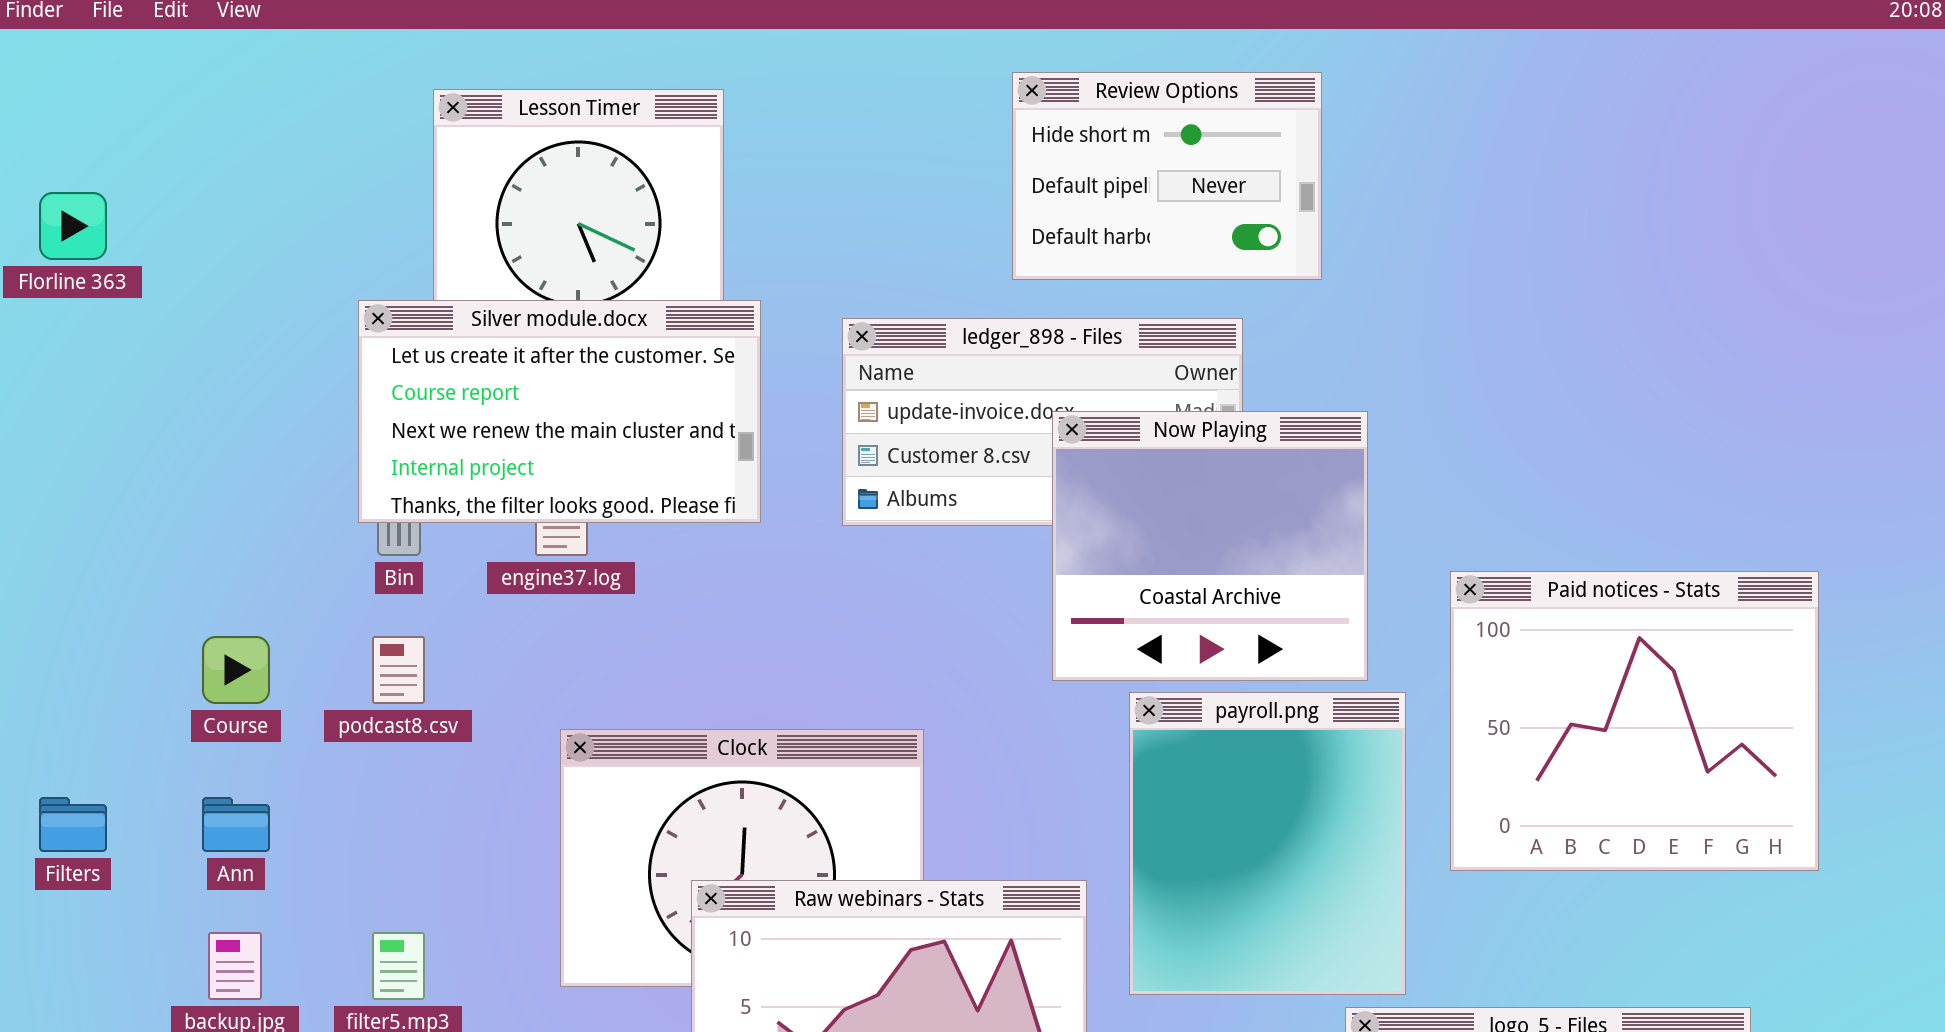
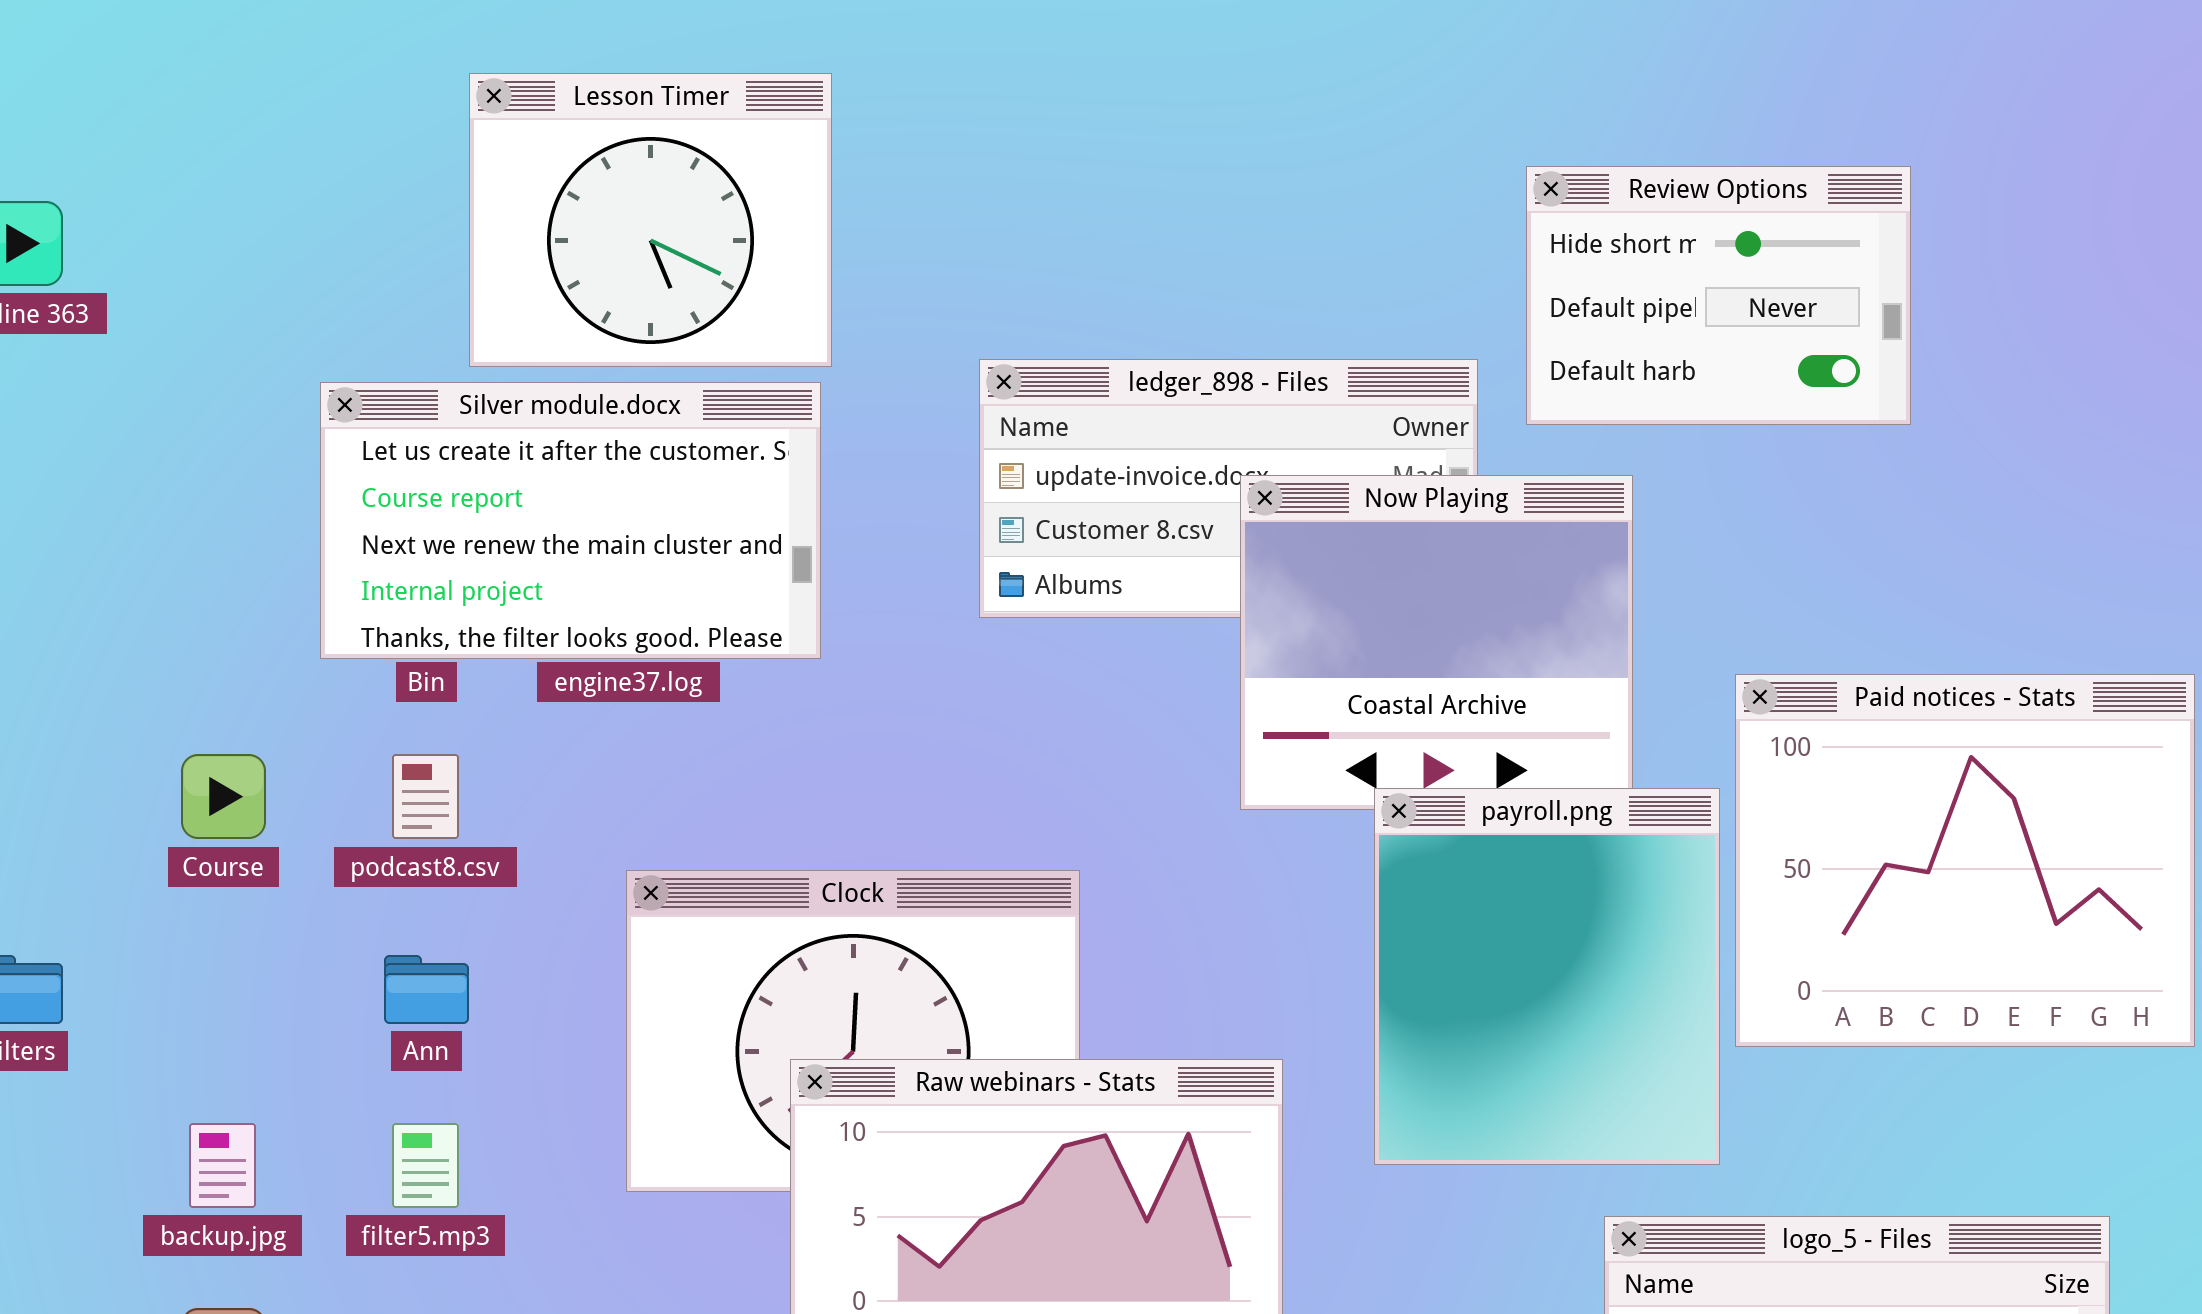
Review Options: [1012,72,1322,280] -> [1526,166,1911,425], moved
Silver module.docx: [358,300,761,523] -> [320,382,821,659], moved
payroll.png: [1129,692,1406,995] -> [1374,788,1720,1165], moved
Ann: [202,797,270,852] -> [384,955,469,1024], moved

